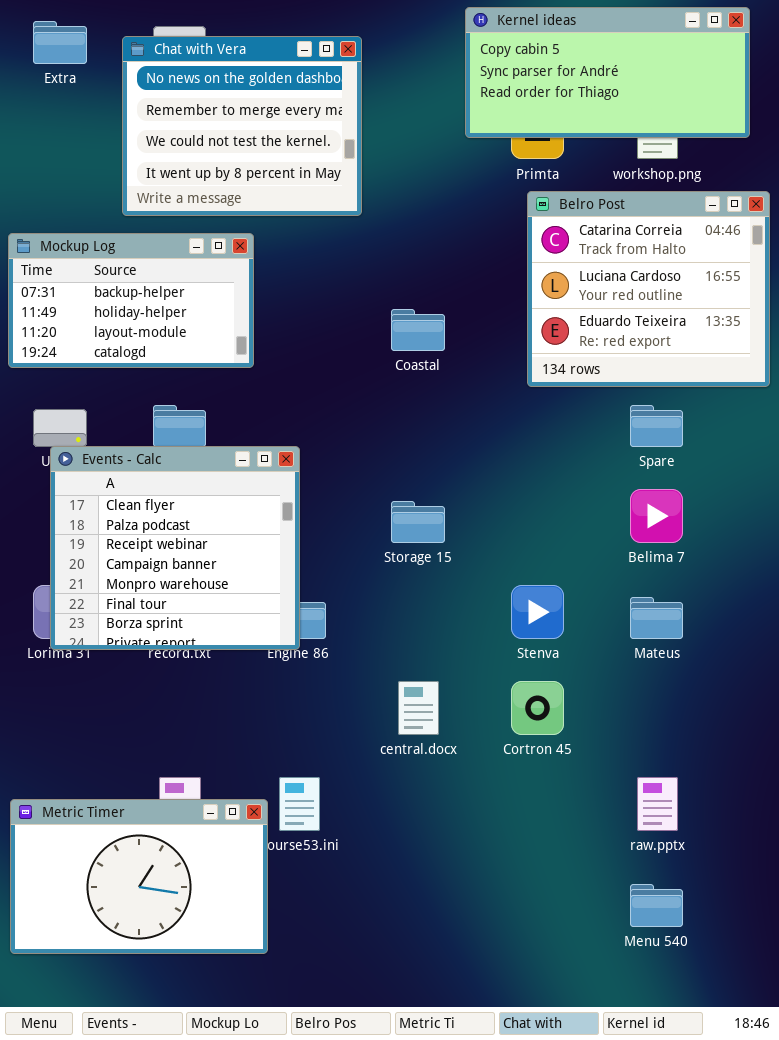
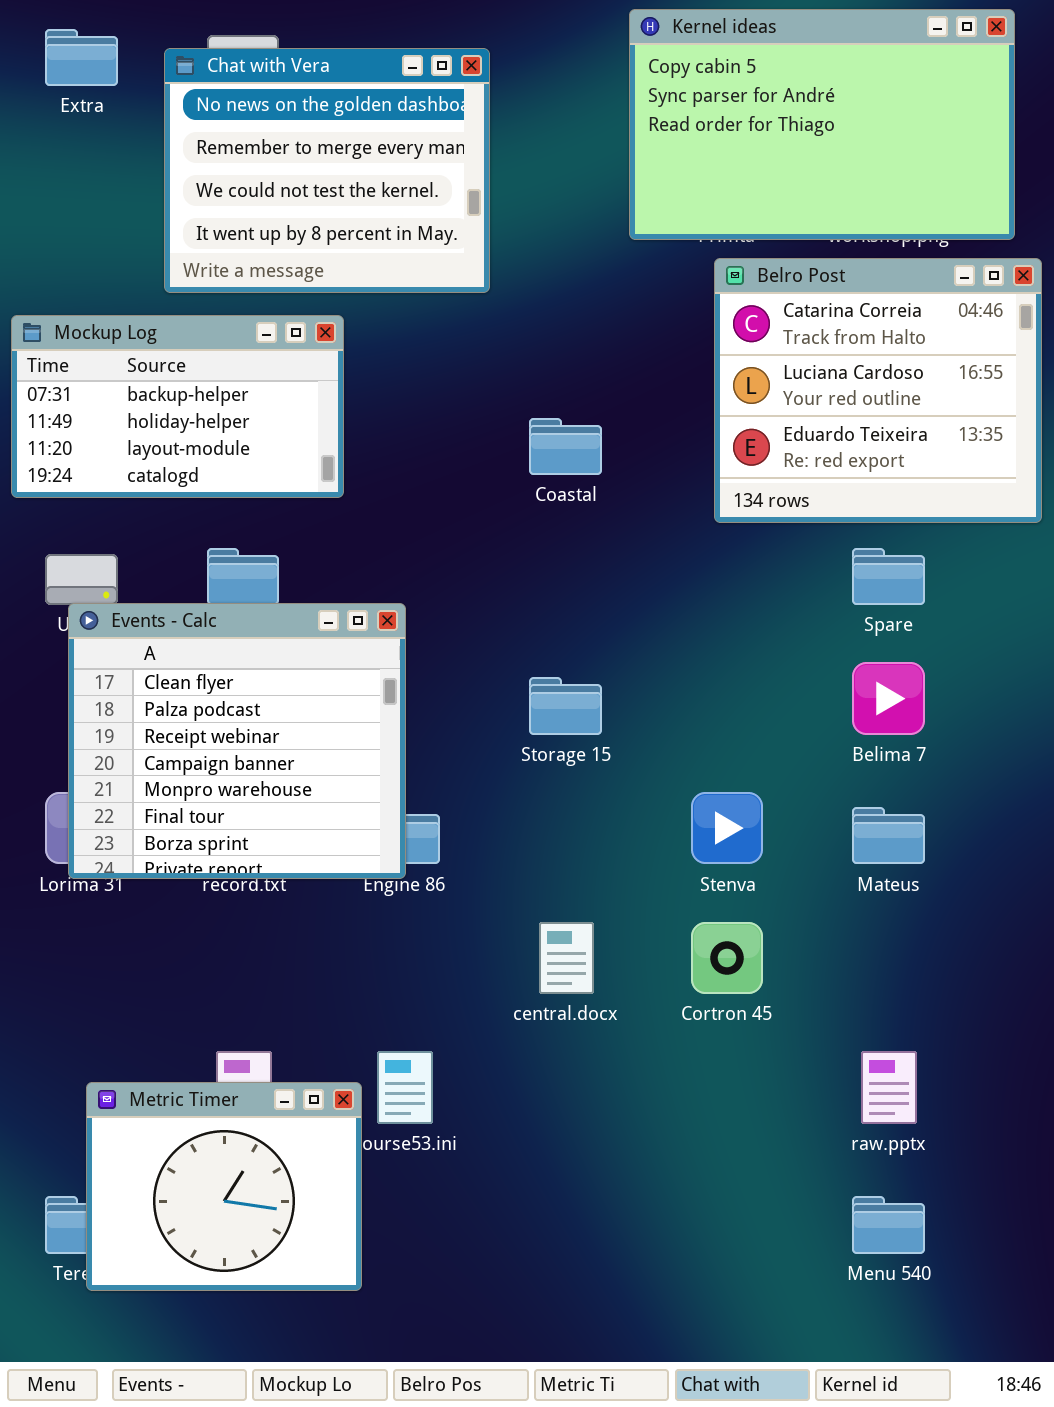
Kernel ideas: [465,7,750,138] -> [629,9,1015,240], resized
Metric Timer: [10,799,268,954] -> [86,1082,362,1291], resized

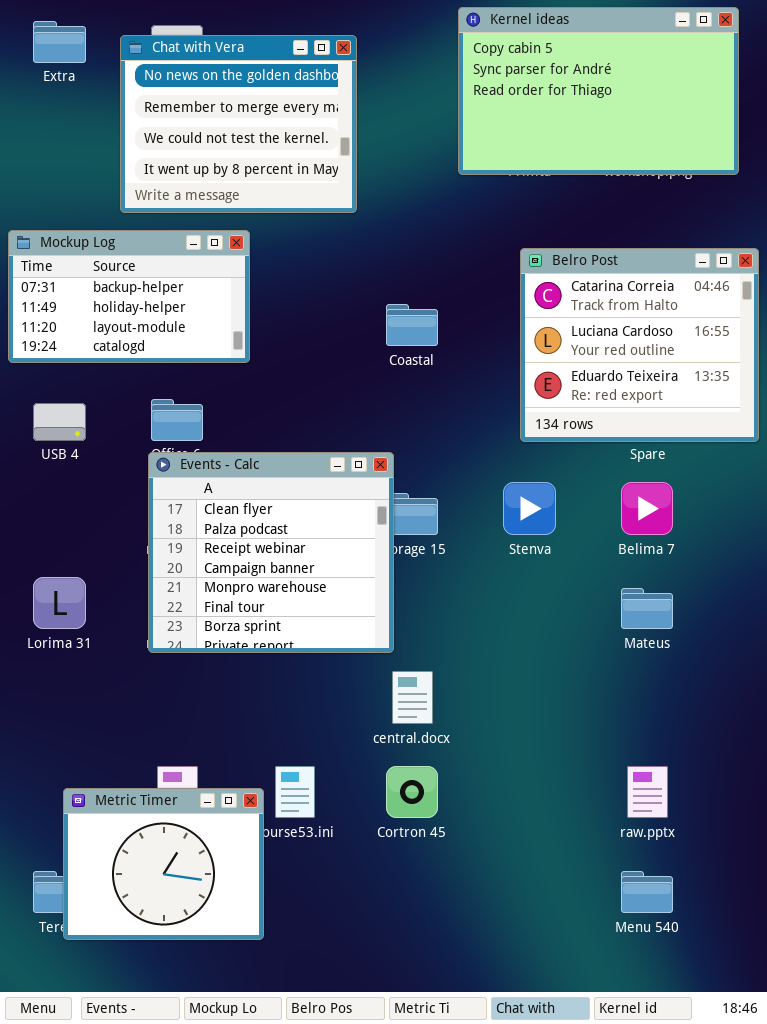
Belro Post: [714,258,1042,523] -> [520,248,759,442], moved
Events - Calc: [68,603,406,879] -> [148,452,394,653], moved
Stenva: [691,792,763,864] -> [503,482,556,535], moved
Cortron 45: [691,922,763,994] -> [386,766,438,818], moved

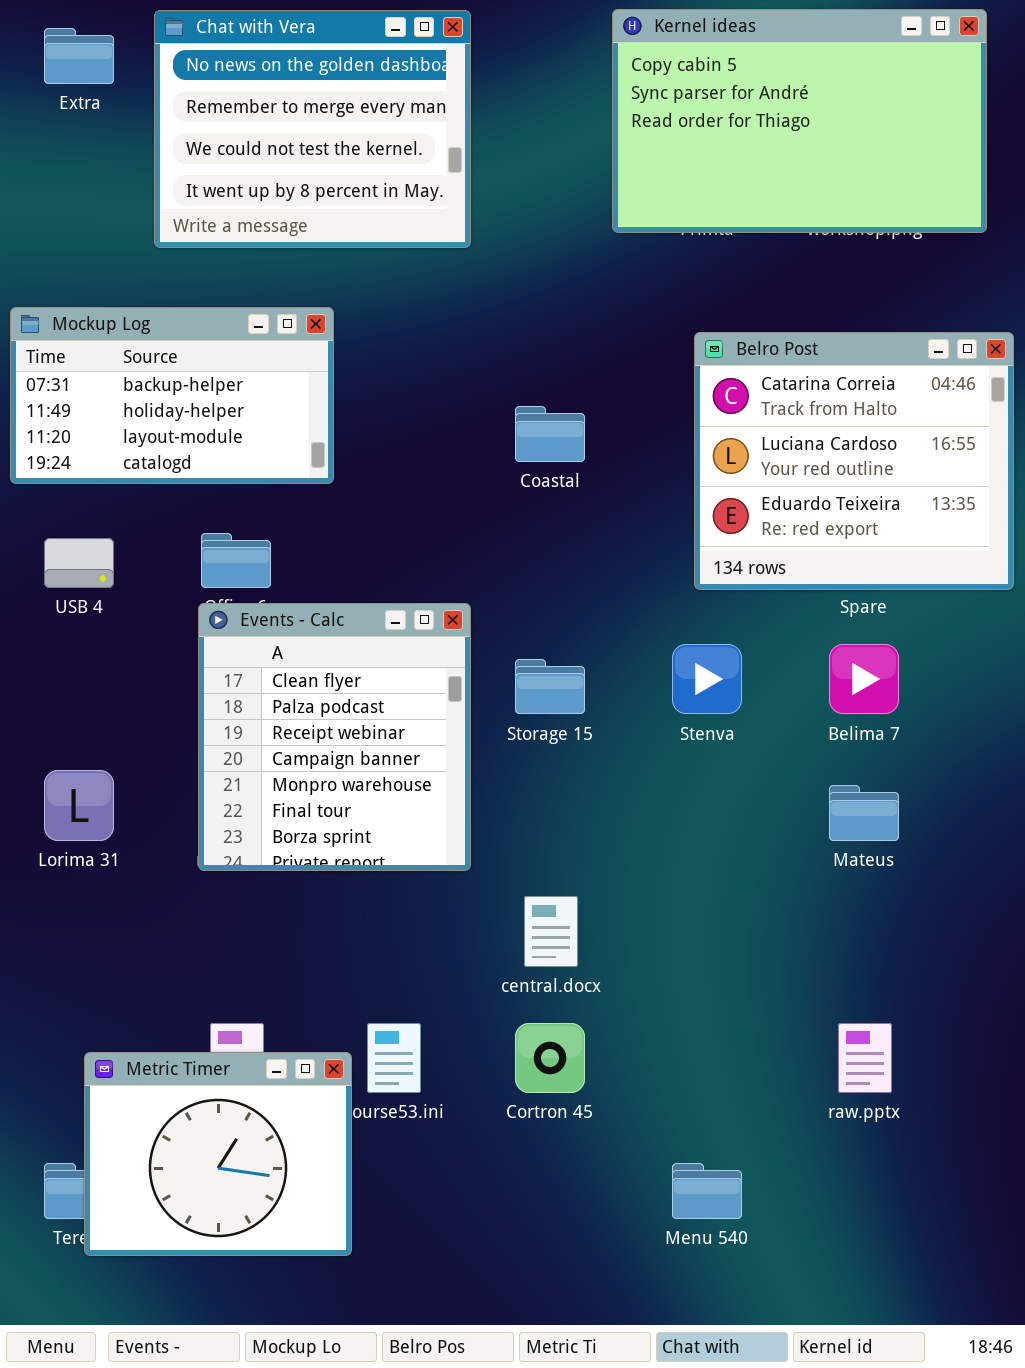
Chat with Vera: [120,35,357,213] -> [154,10,471,248], moved
Events - Calc: [148,452,394,653] -> [198,603,471,871], resized
Menu 540: [621,871,673,913] -> [672,1163,742,1219], moved

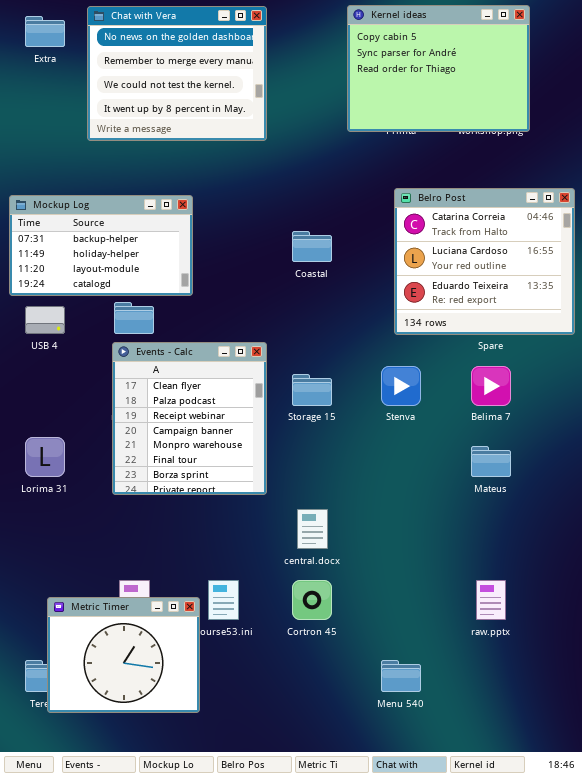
Kernel ideas: [612,9,987,233] -> [347,5,530,132], resized
Mockup Log: [10,307,334,484] -> [9,195,193,296], moved

